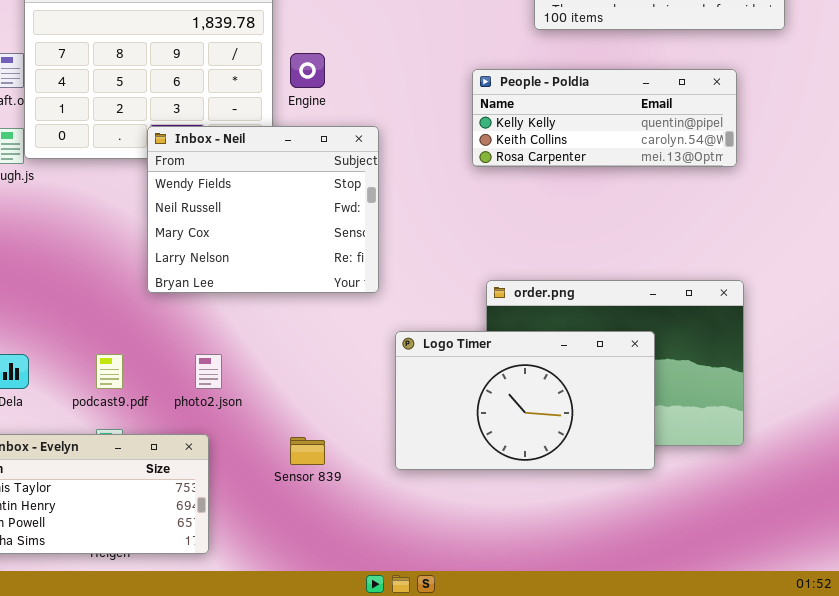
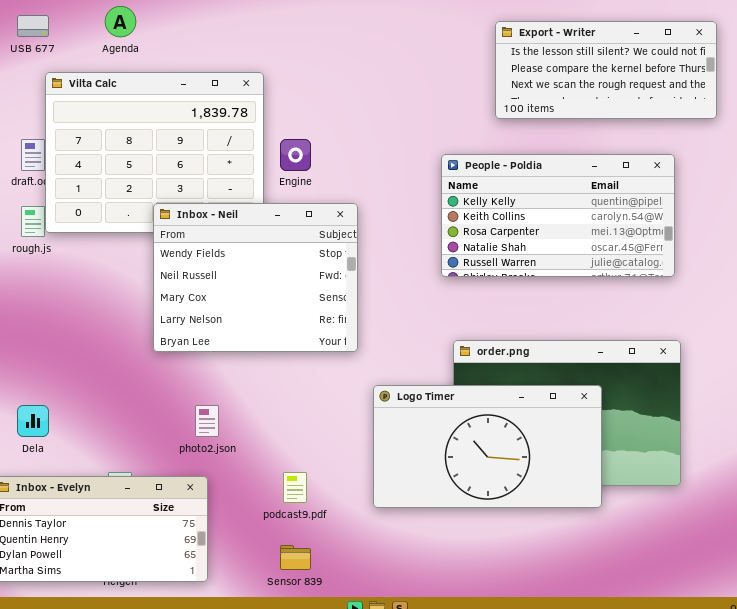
People - Poldia: [472,69,737,167] -> [441,154,675,277], resized
podcast9.pdf: [96,354,123,389] -> [283,472,307,503], moved
Sensor 839: [290,437,325,465] -> [280,545,311,570], moved

